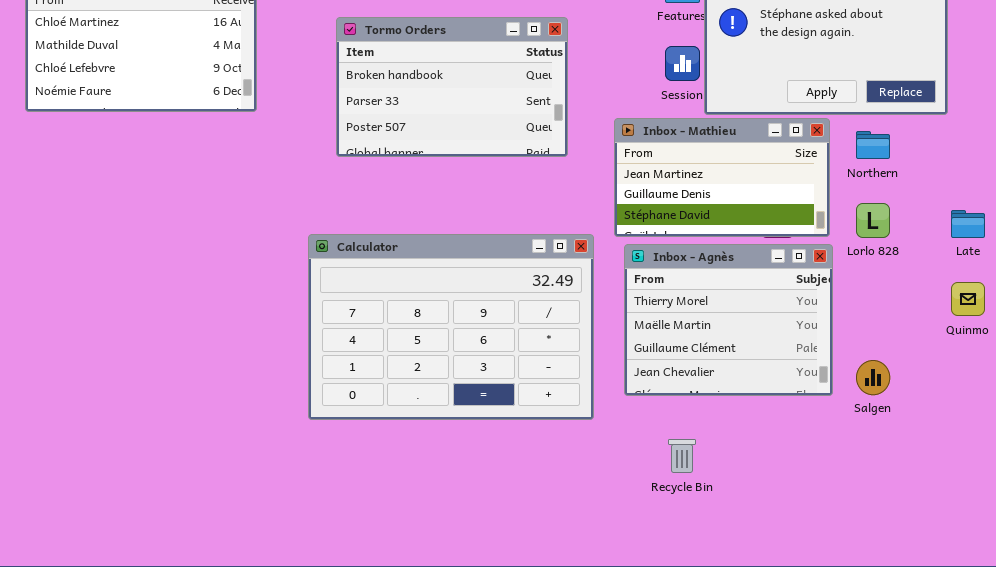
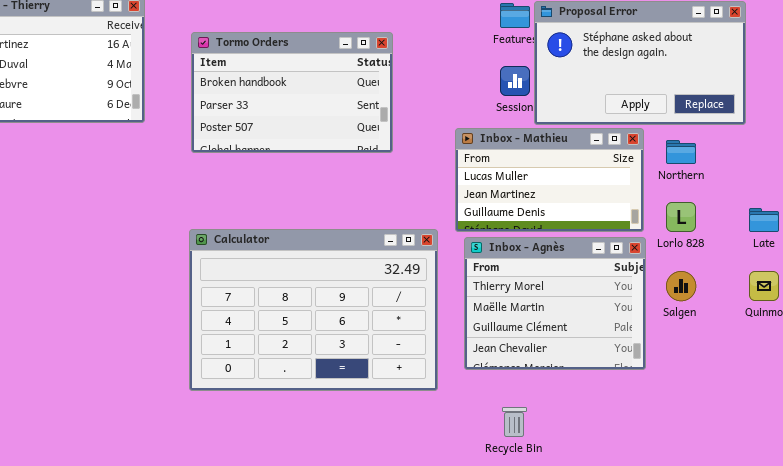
Tormo Orders: [336,17,568,157] -> [191,32,393,153], moved
Inbox - Mathieu: [614,118,830,237] -> [455,128,644,232], scrolled up 1 row
Salgen: [856,360,890,395] -> [666,271,696,301], moved

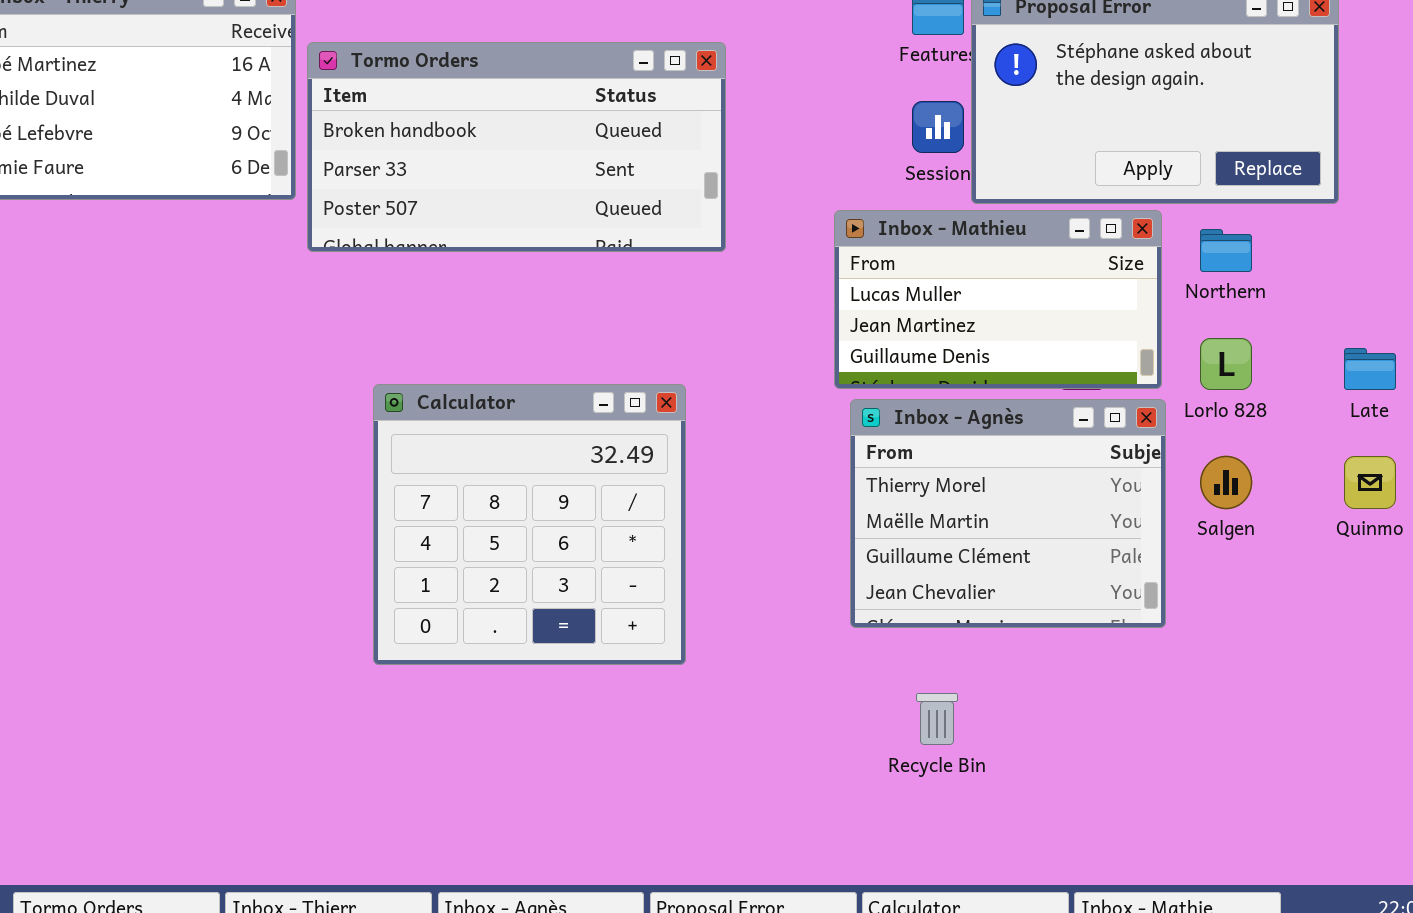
Tormo Orders: [191,32,393,153] -> [307,42,726,252], resized
Calculator: [189,229,438,391] -> [373,384,686,665], resized

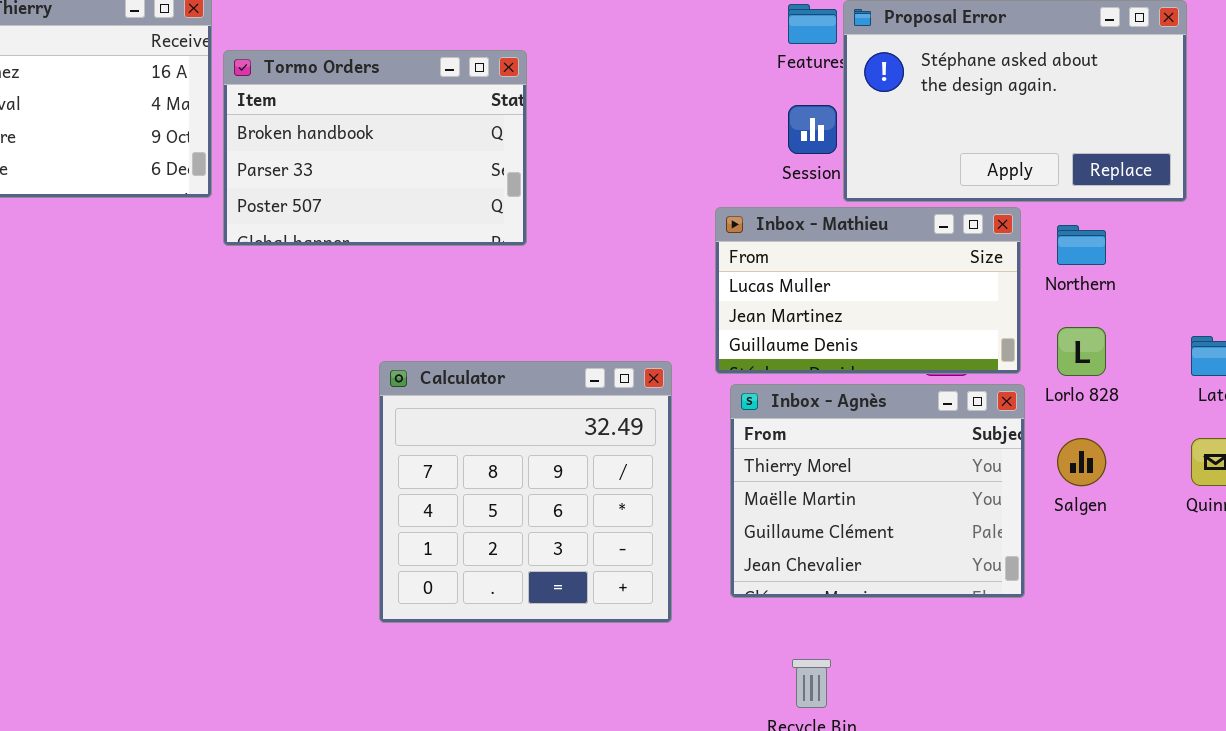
Tormo Orders: [307,42,726,252] -> [223,50,527,246], resized
Calculator: [373,384,686,665] -> [379,361,672,623], moved

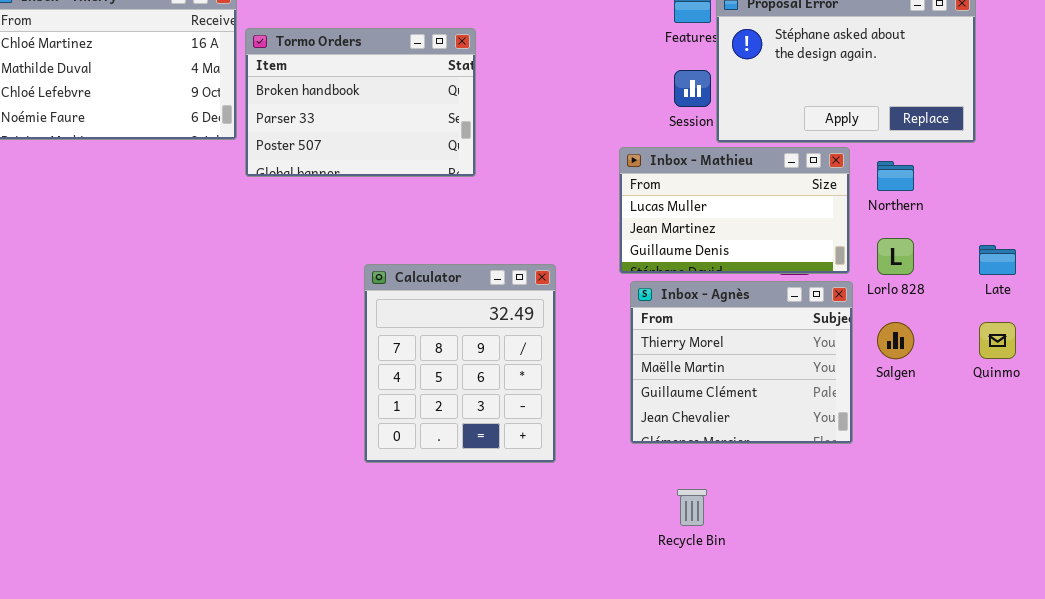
Calculator: [379,361,672,623] -> [364,264,556,463], resized

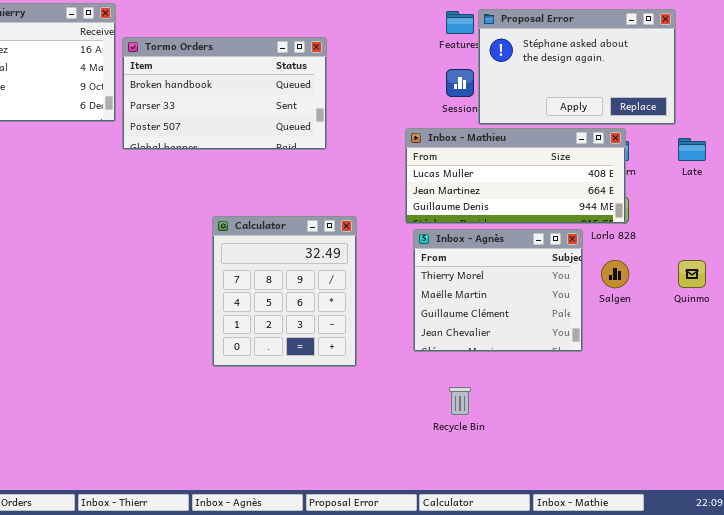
Tormo Orders: [245,28,476,177] -> [122,37,327,150], resized
Inbox - Mathieu: [619,147,850,274] -> [405,128,626,224], resized
Late: [979,245,1016,275] -> [678,138,706,161], moved

